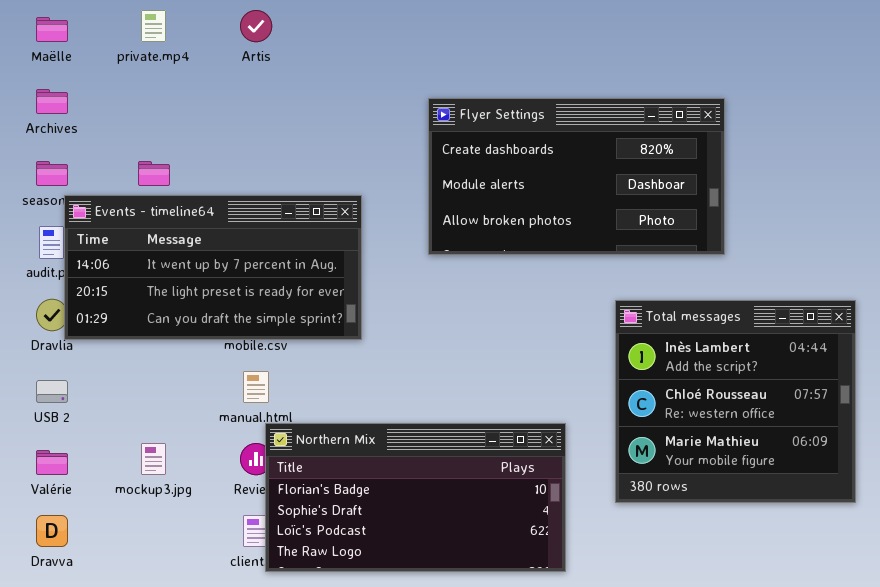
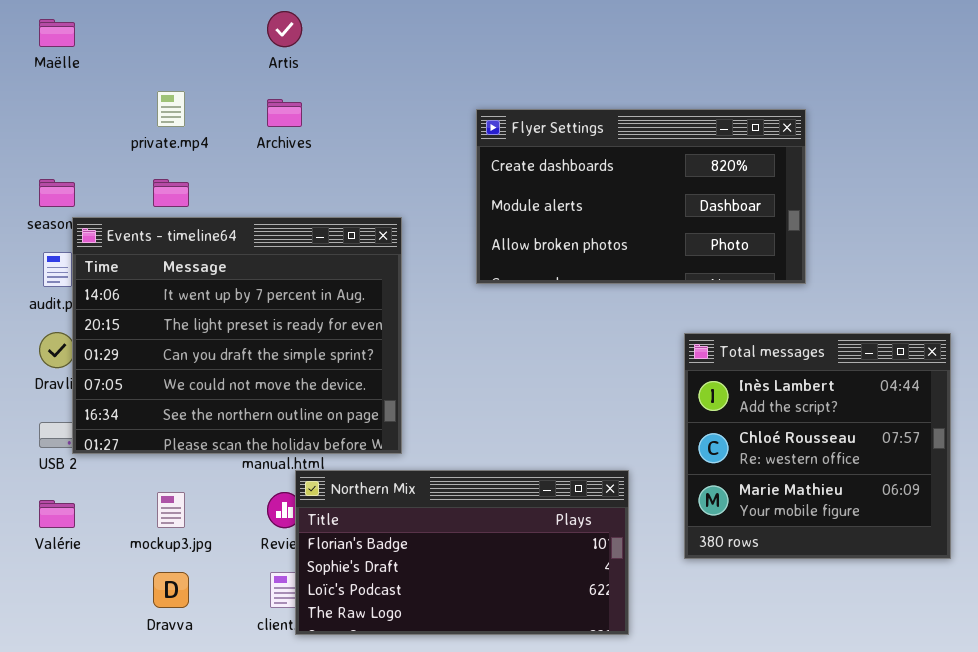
private.mp4: [141,10,166,42] -> [157,91,185,127], moved
Archives: [36,89,68,114] -> [267,99,302,127], moved
Events - timeline64: [64,195,362,340] -> [72,217,402,454], resized
Dravva: [36,515,68,547] -> [153,572,189,608], moved

